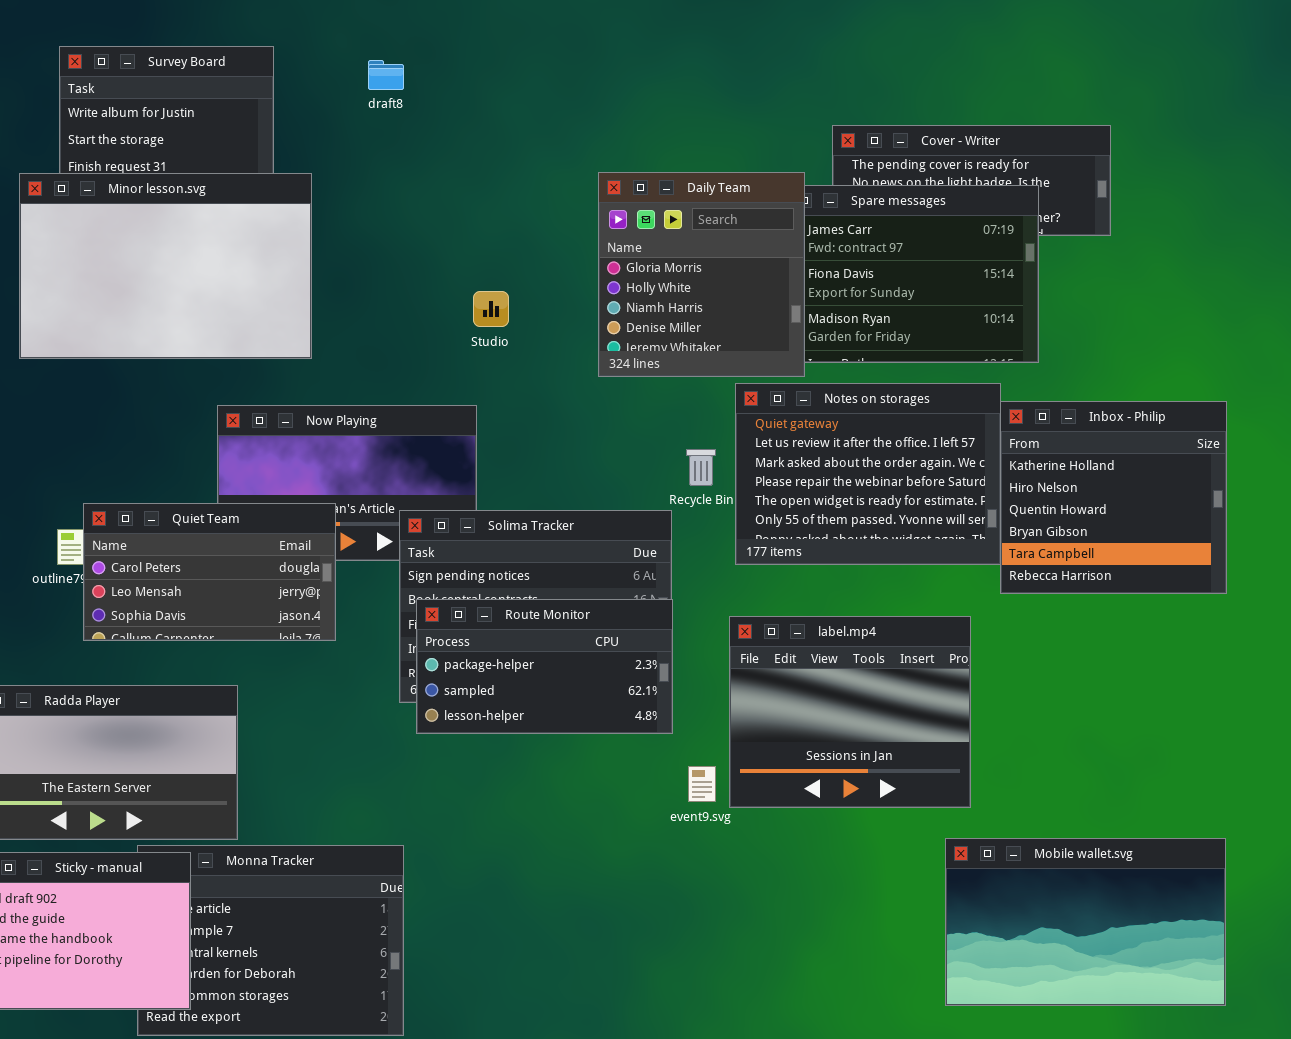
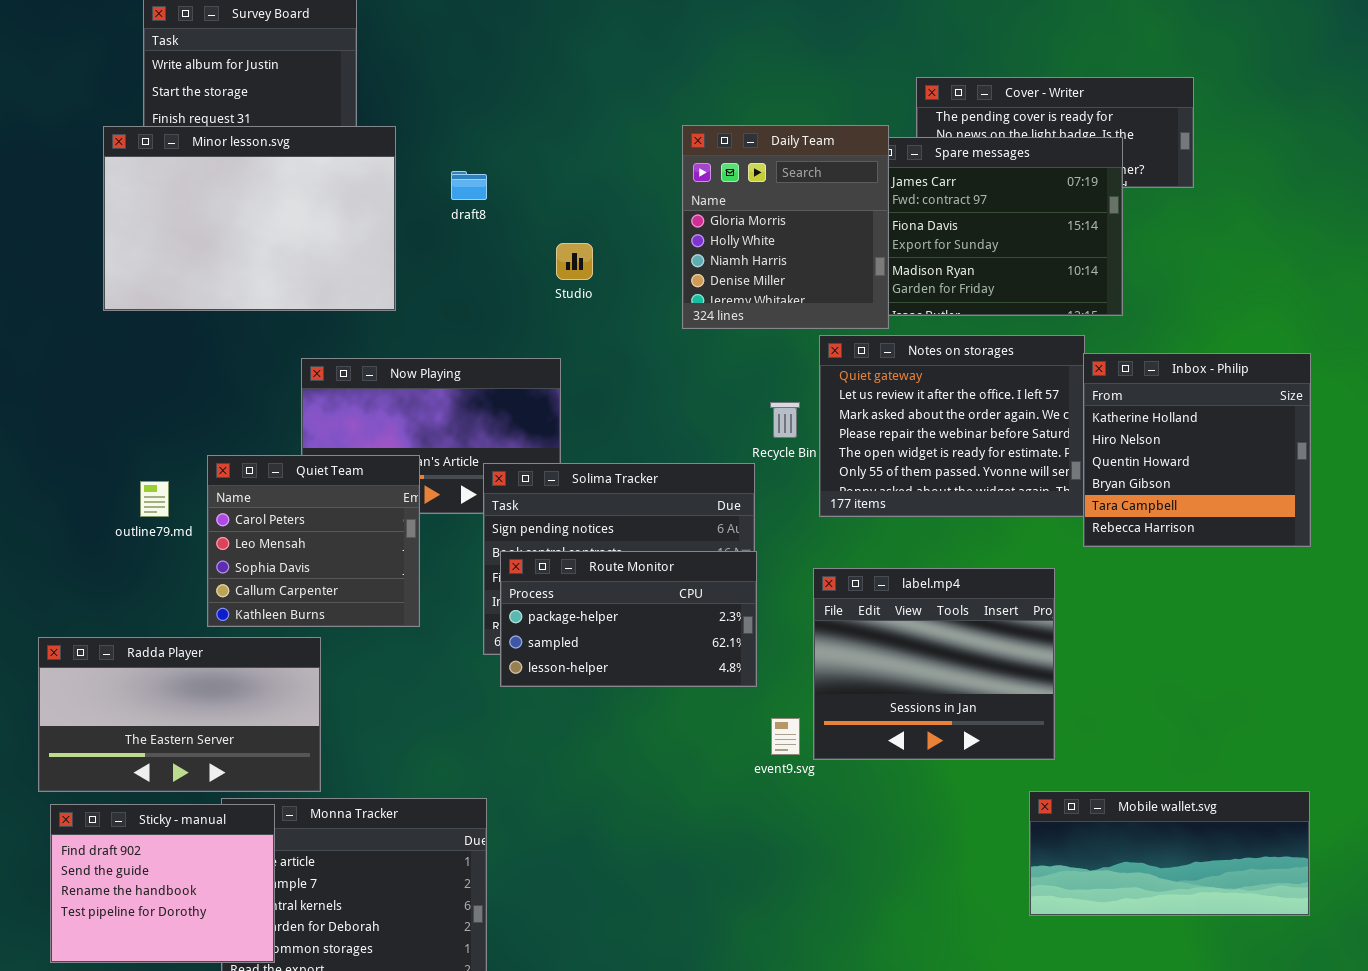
draft8: [368,60,404,90] -> [451,171,487,200], moved
Quiet Team: [83,503,336,641] -> [207,455,420,627], resized
Mobile wallet.svg: [945,838,1226,1006] -> [1029,791,1310,916], resized

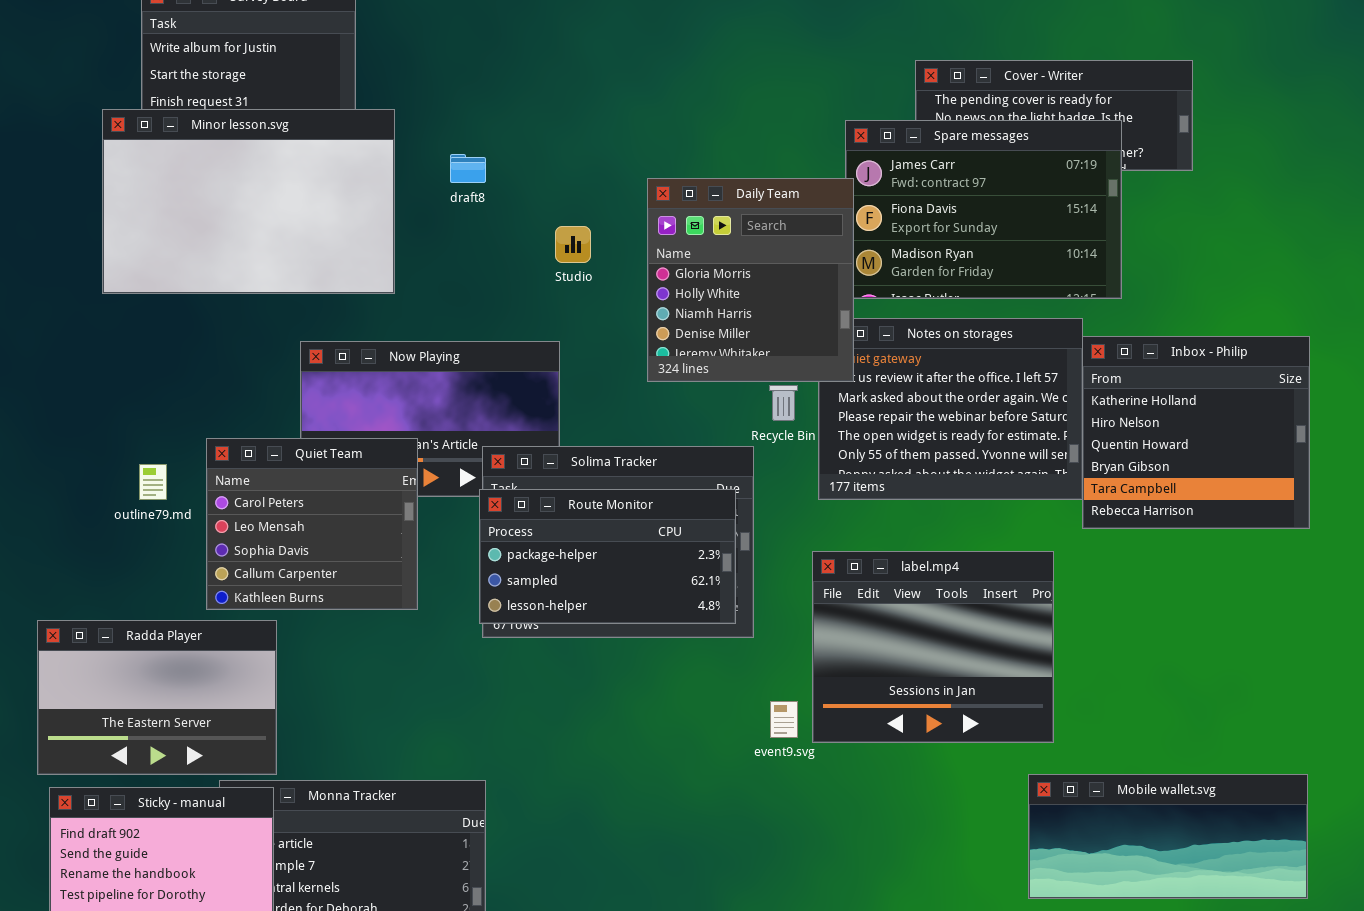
Daily Team: [682,125,889,329] -> [647,178,854,382], moved
Route Monitor: [500,551,757,687] -> [479,489,736,624], moved
Radda Player: [38,637,321,792] -> [37,620,277,775], resized

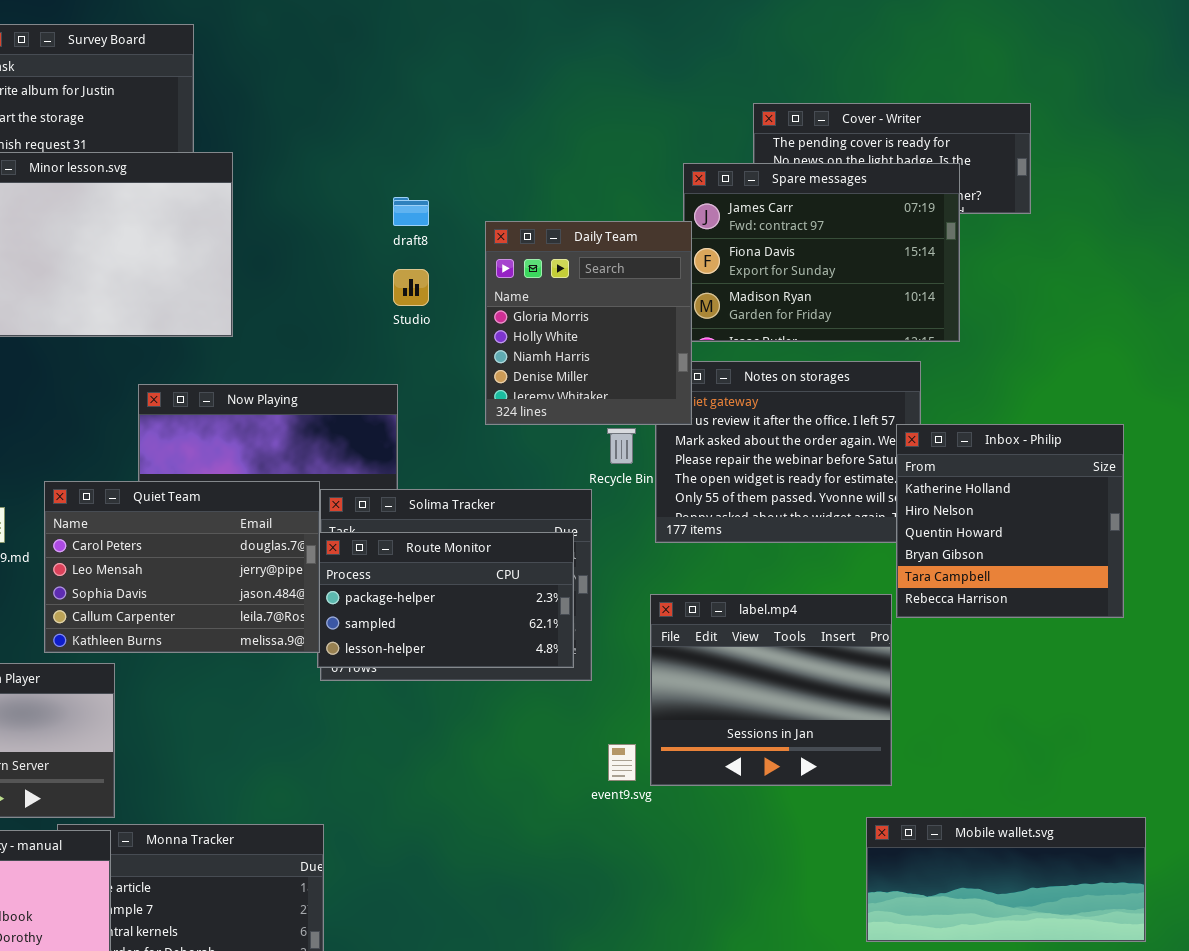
draft8: [450,154,486,183] -> [393,197,429,226], moved
Inbox - Philip: [1082,336,1310,529] -> [896,424,1124,618], moved
Quiet Team: [206,438,418,610] -> [44,481,320,653], resized

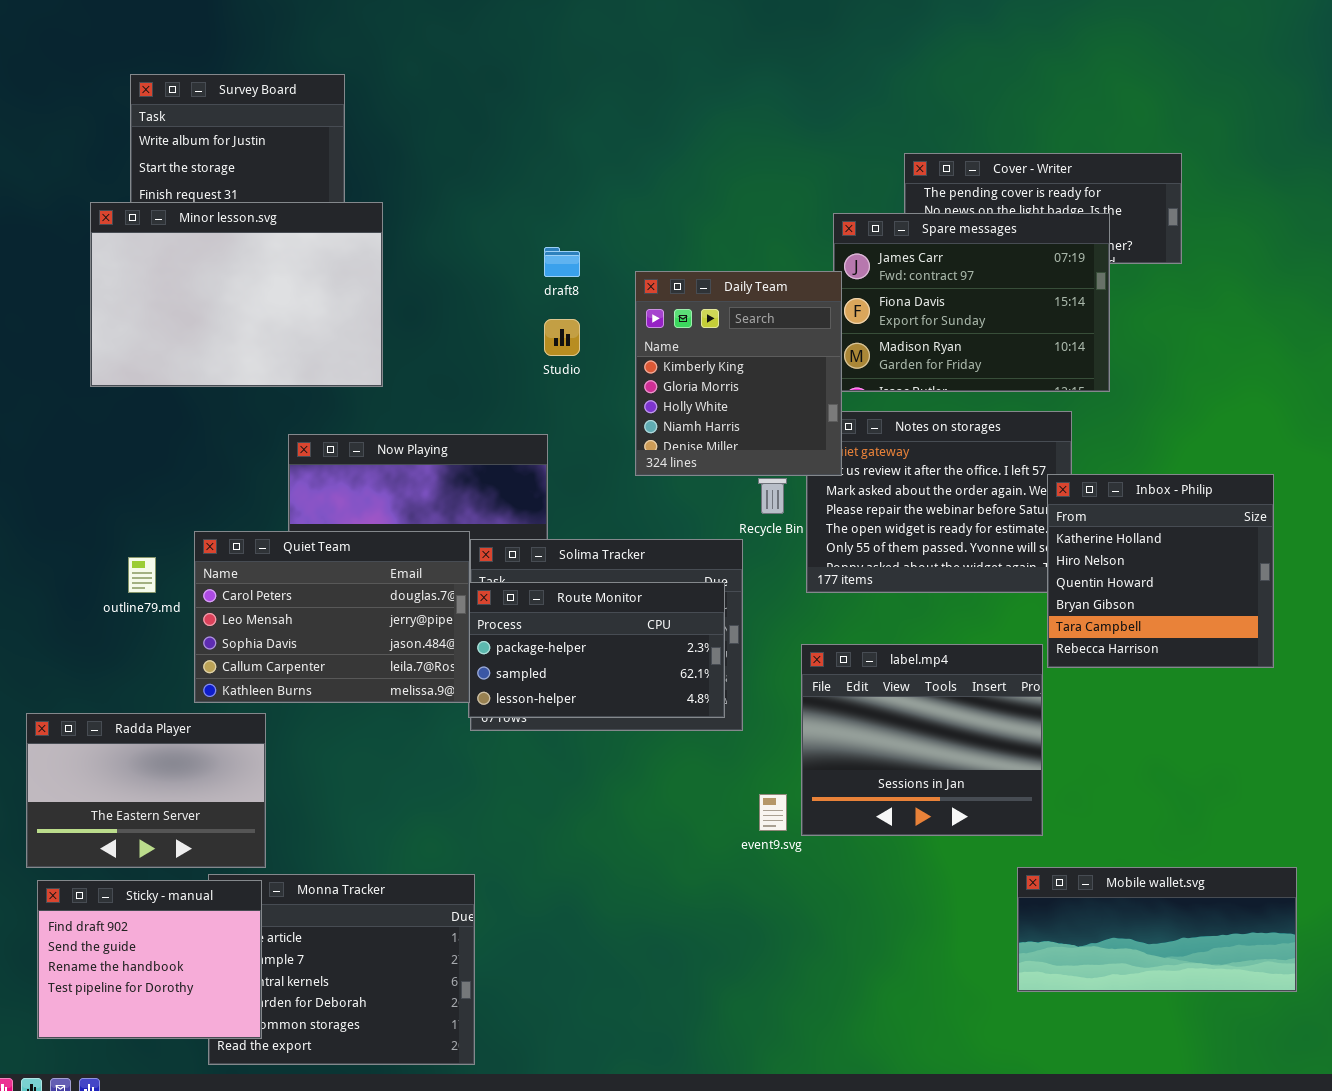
Daily Team: [485,221,692,425] -> [635,271,842,476], scrolled up 1 row

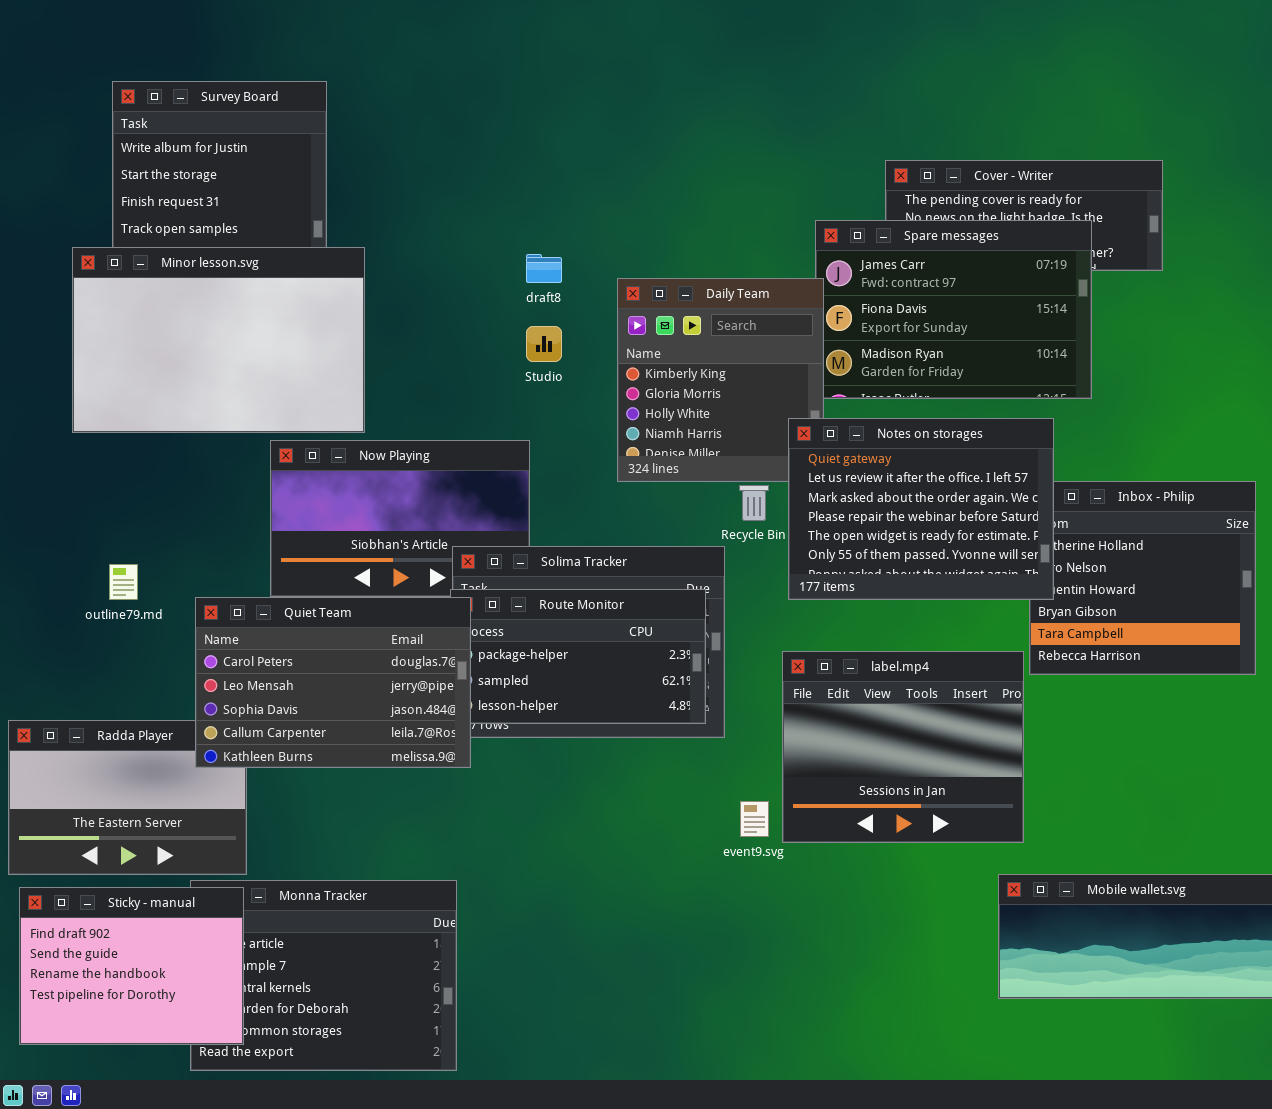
Minor lesson.svg: [90,202,383,387] -> [72,247,365,433], moved
Notes on storages: [806,411,1072,593] -> [788,418,1054,600], raised
Quiet Team: [194,531,470,703] -> [195,597,471,768], moved

